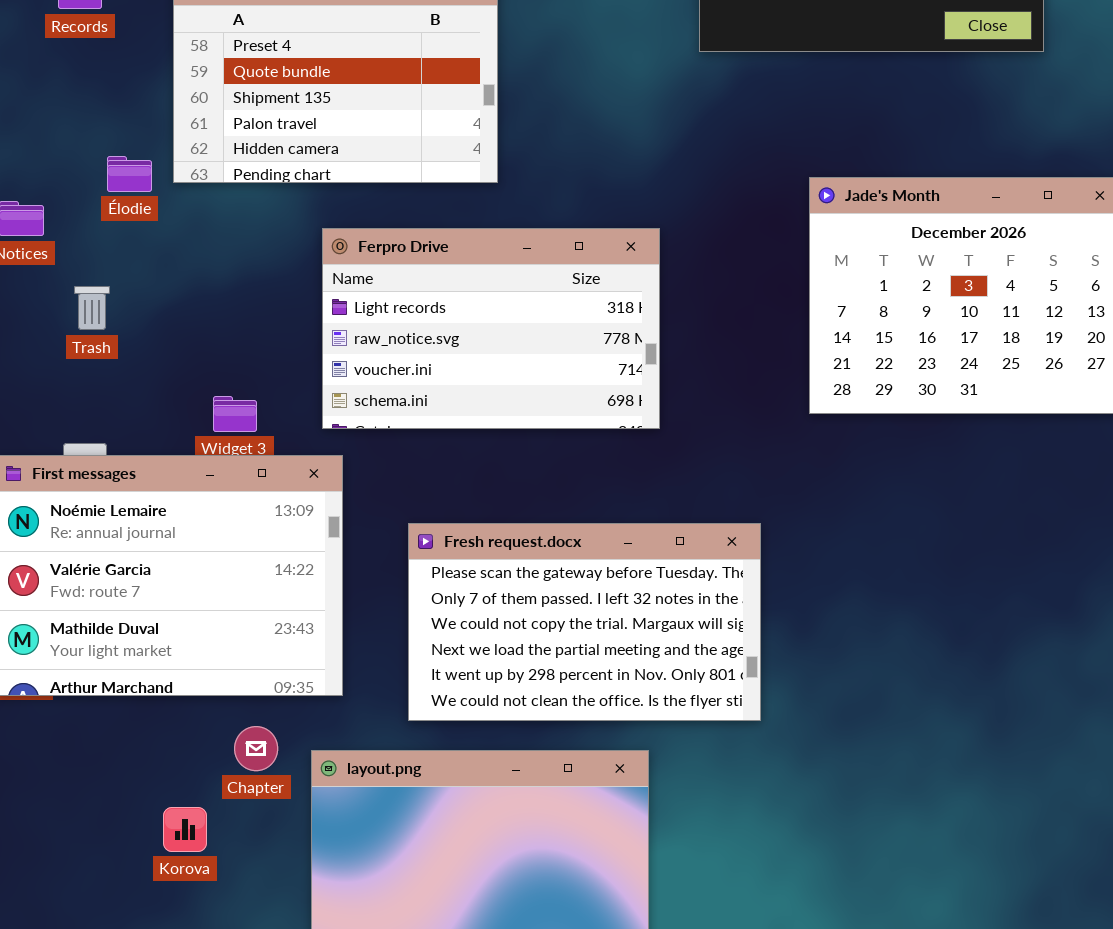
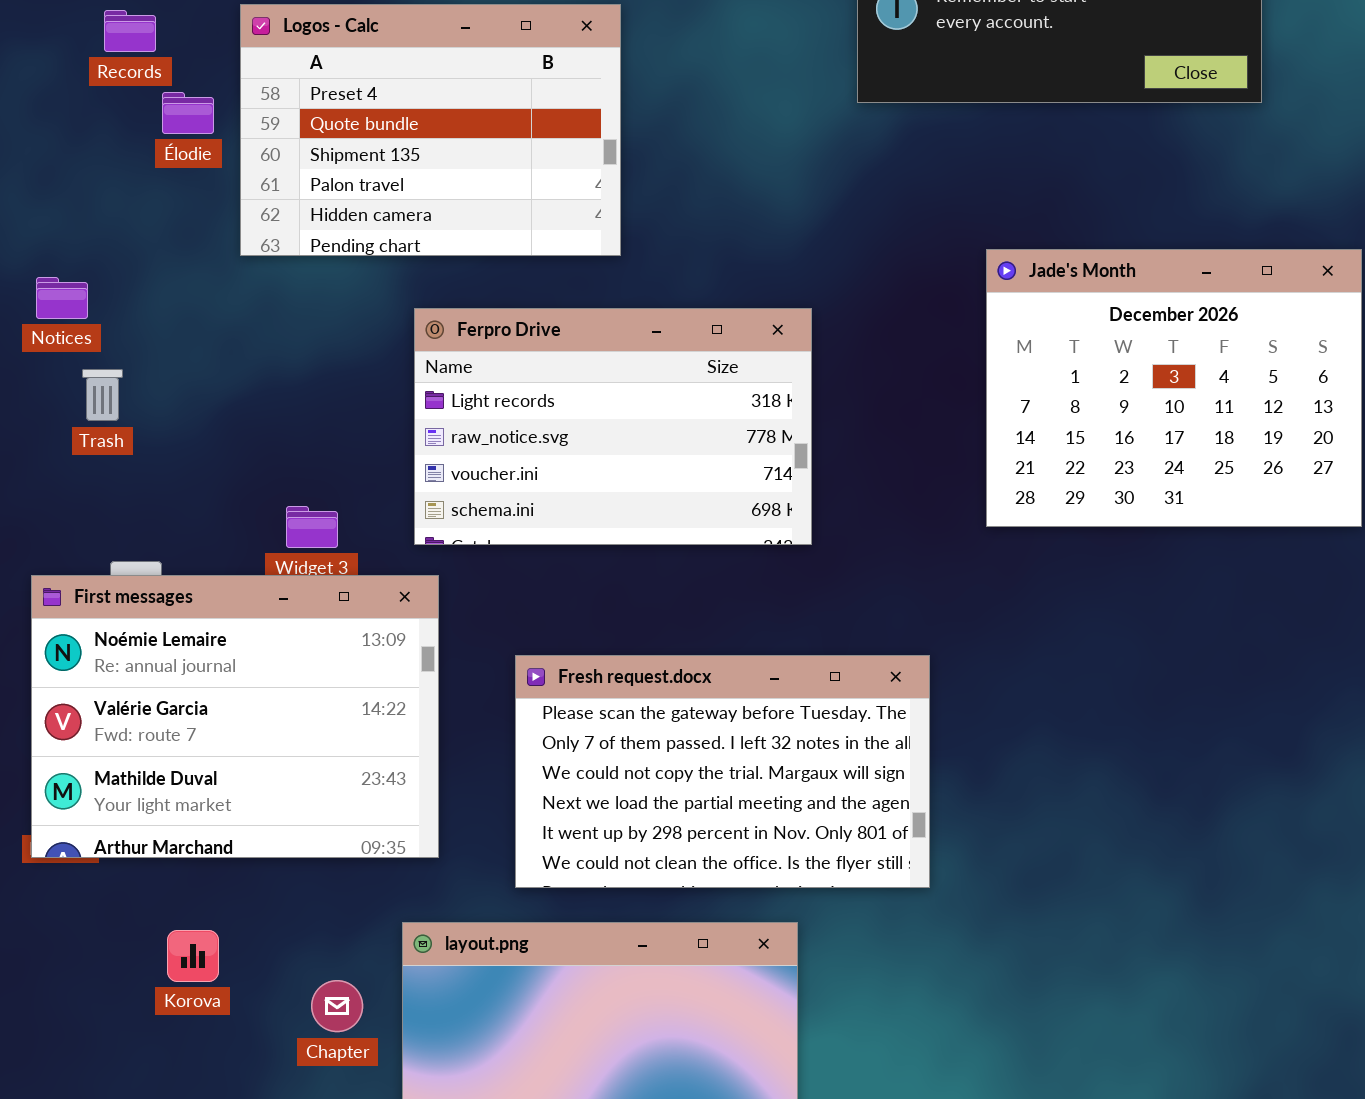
Élodie: [107,156,152,192] -> [162,92,214,134], moved
Trash: [74,286,110,330] -> [82,369,123,421], moved
Chapter: [234,726,278,771] -> [311,980,363,1032], moved
Korova: [163,807,207,852] -> [167,930,219,982], moved

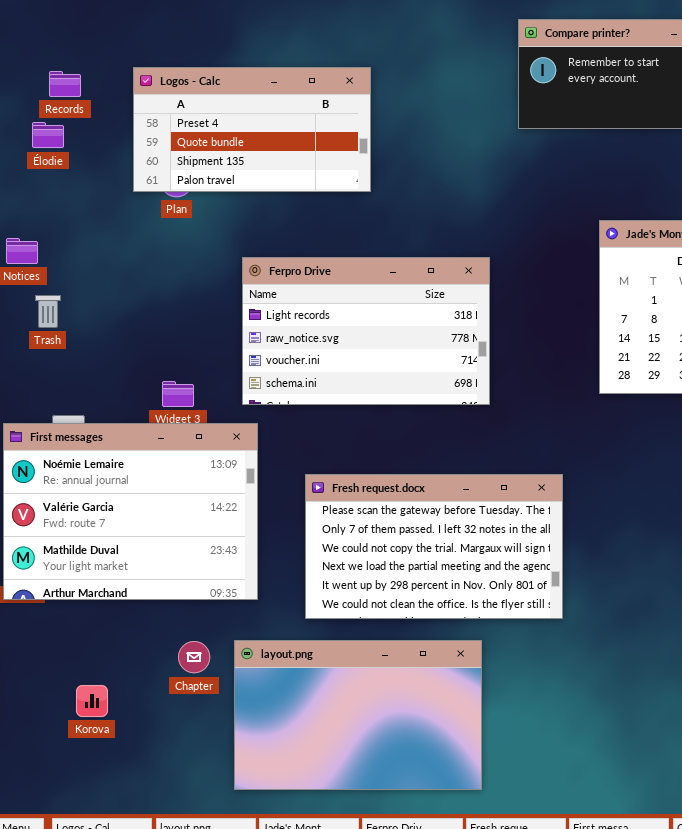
Logos - Calc: [240,4,621,256] -> [133,67,371,192], resized
Élodie: [162,92,214,134] -> [32,122,64,148], moved
Korova: [167,930,219,982] -> [76,685,108,717], moved
Chapter: [311,980,363,1032] -> [178,641,210,673], moved

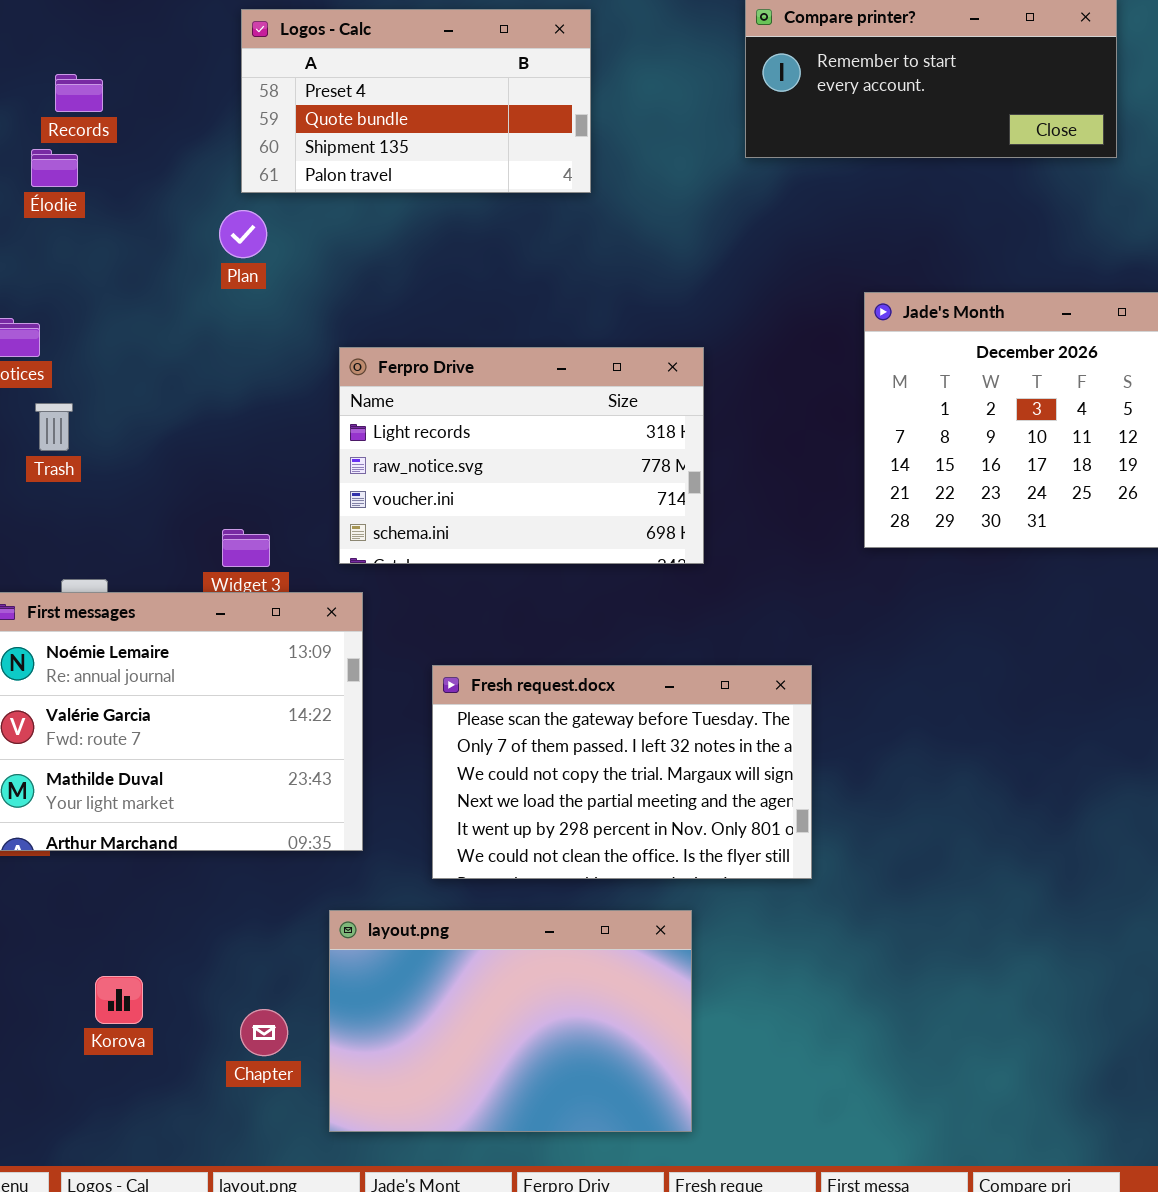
Logos - Calc: [133,67,371,192] -> [241,9,591,193], moved
Chapter: [178,641,210,673] -> [240,1009,288,1056], moved

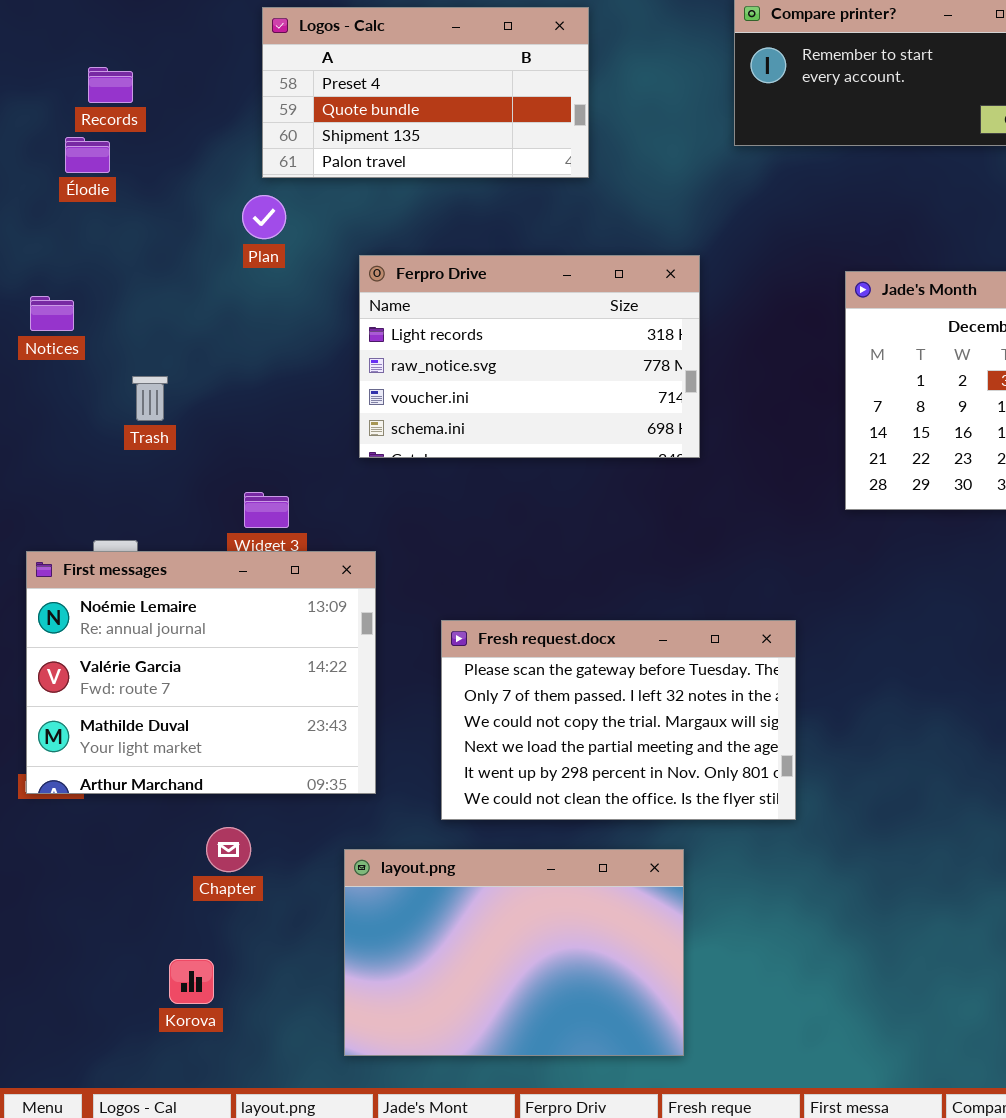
Ferpro Drive: [339,347,704,564] -> [359,255,700,458], moved
Trash: [35,403,73,451] -> [132,376,168,421], moved
Korova: [95,976,143,1024] -> [169,959,214,1004], moved
Chapter: [240,1009,288,1056] -> [206,827,251,872], moved

